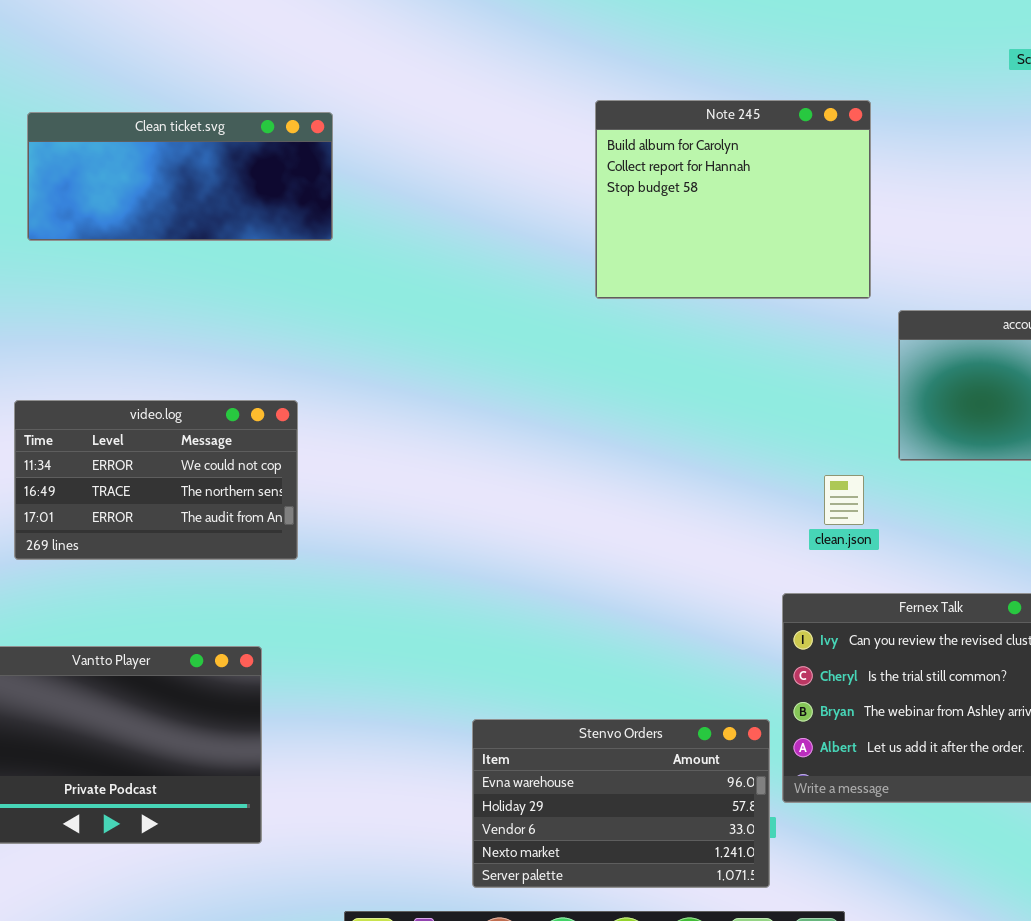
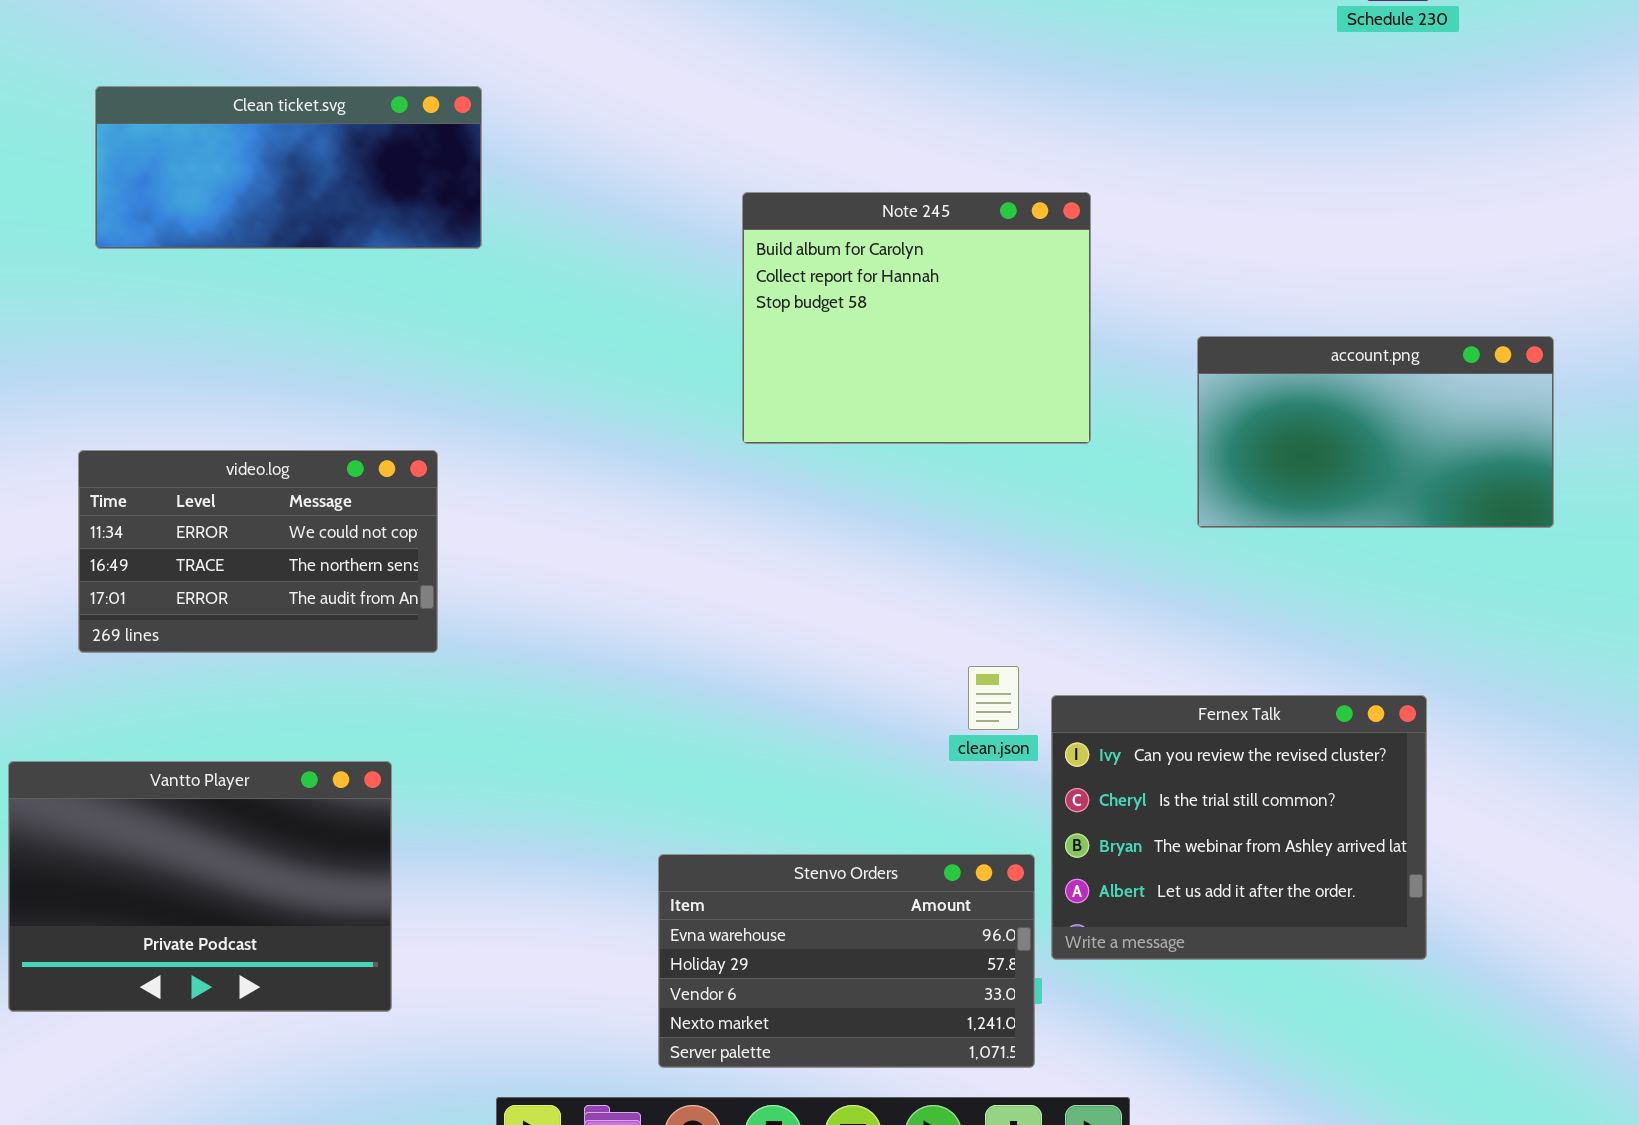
Note 245: [595,100,871,299] -> [742,192,1091,444], moved
clean.json: [824,475,864,525] -> [968,666,1019,730], moved

